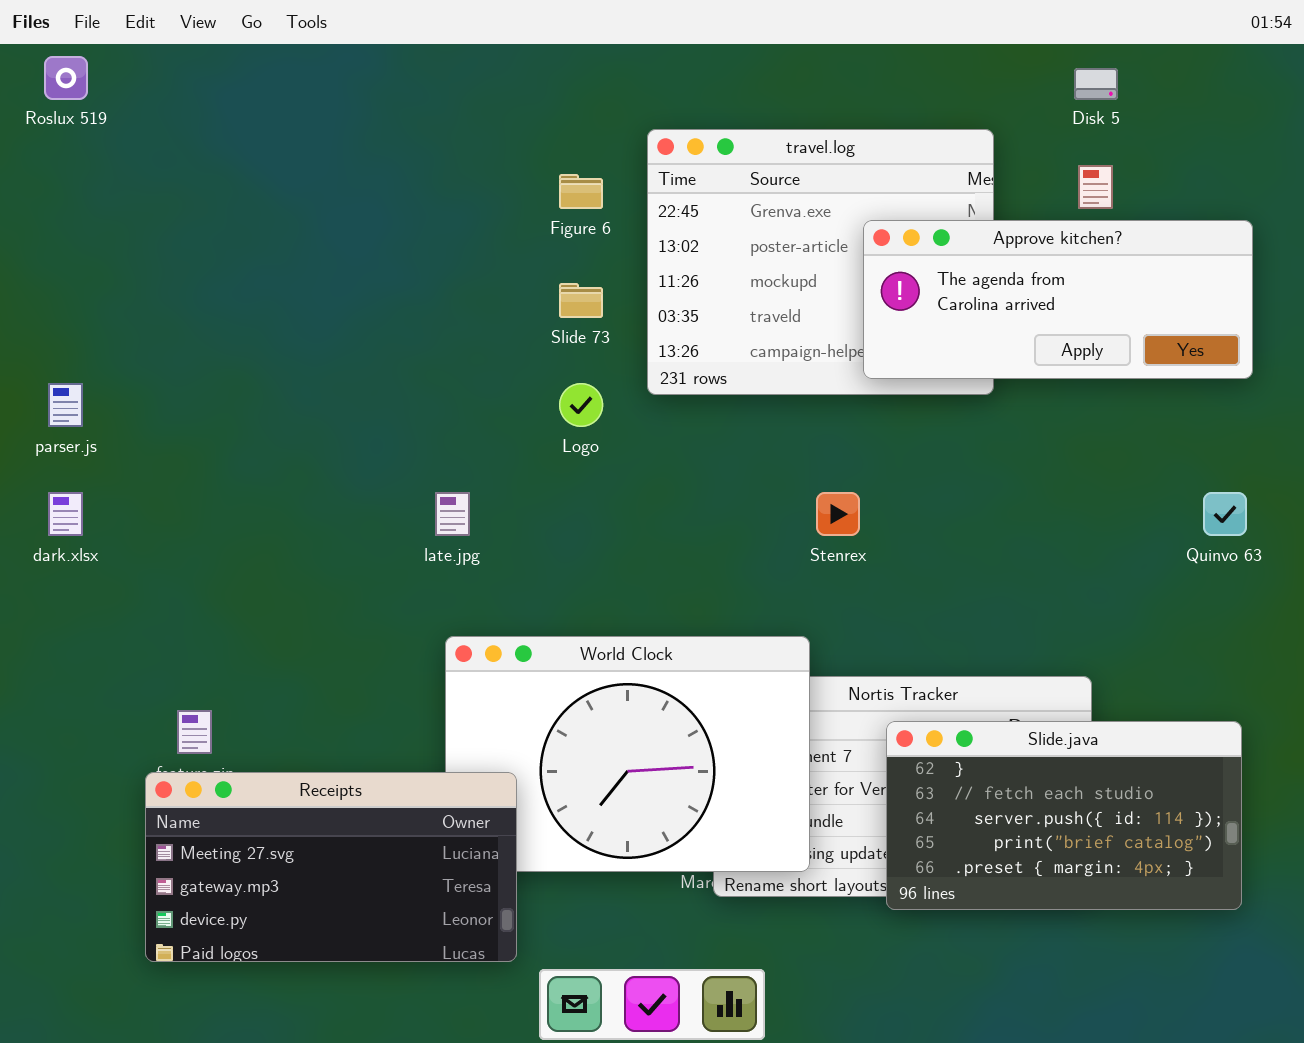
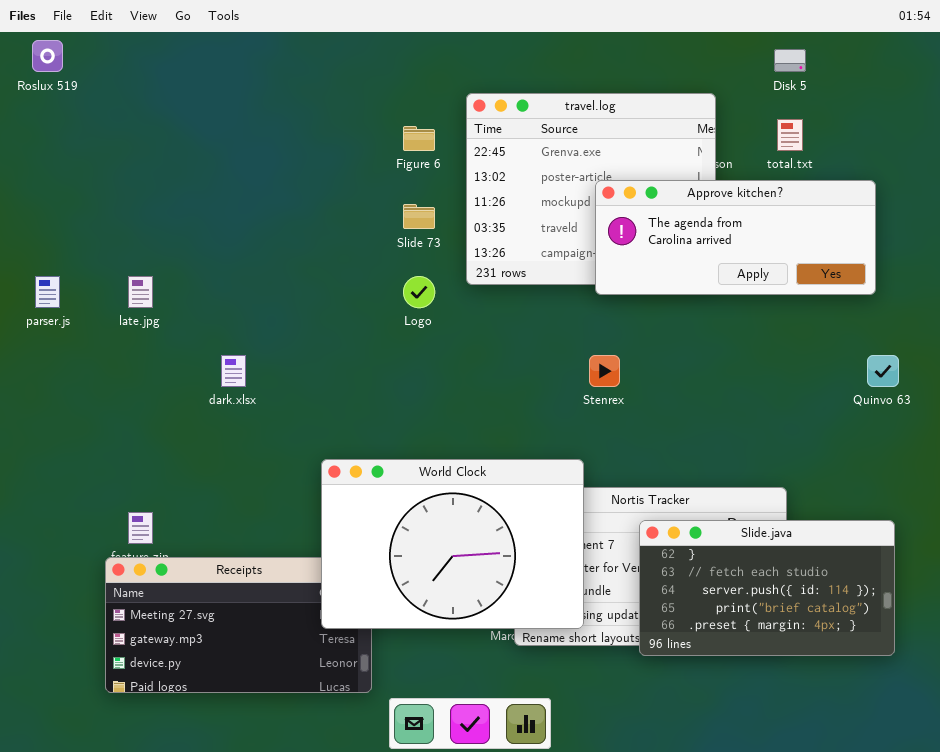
Approve kitchen?: [863,220,1253,379] -> [595,180,876,295], moved
dark.xlsx: [48,492,83,536] -> [221,355,246,387], moved
late.jpg: [435,492,470,536] -> [128,276,153,308], moved
World Clock: [445,636,810,872] -> [321,459,584,629], raised

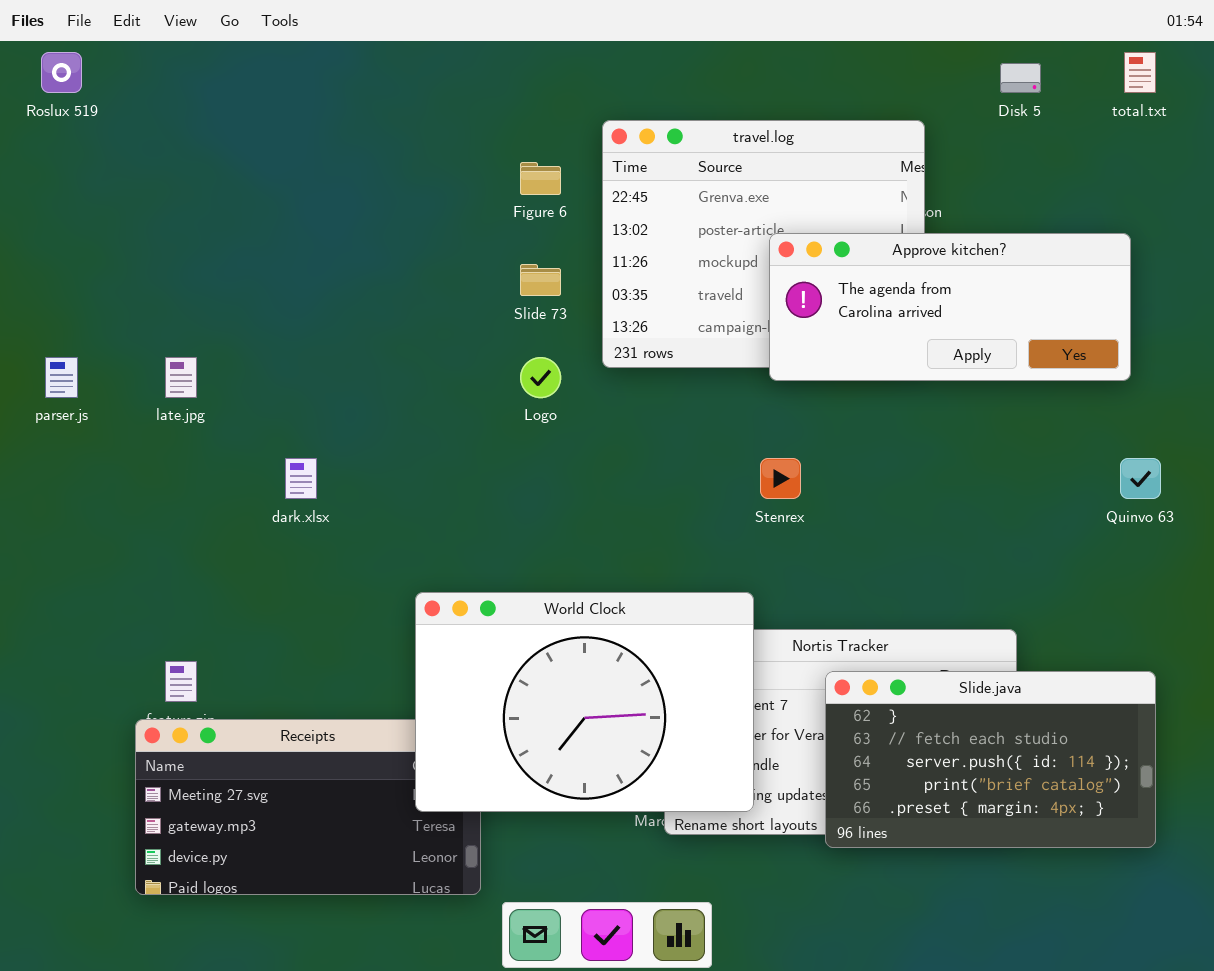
total.txt: [777,119,803,151] -> [1124,52,1156,93], moved

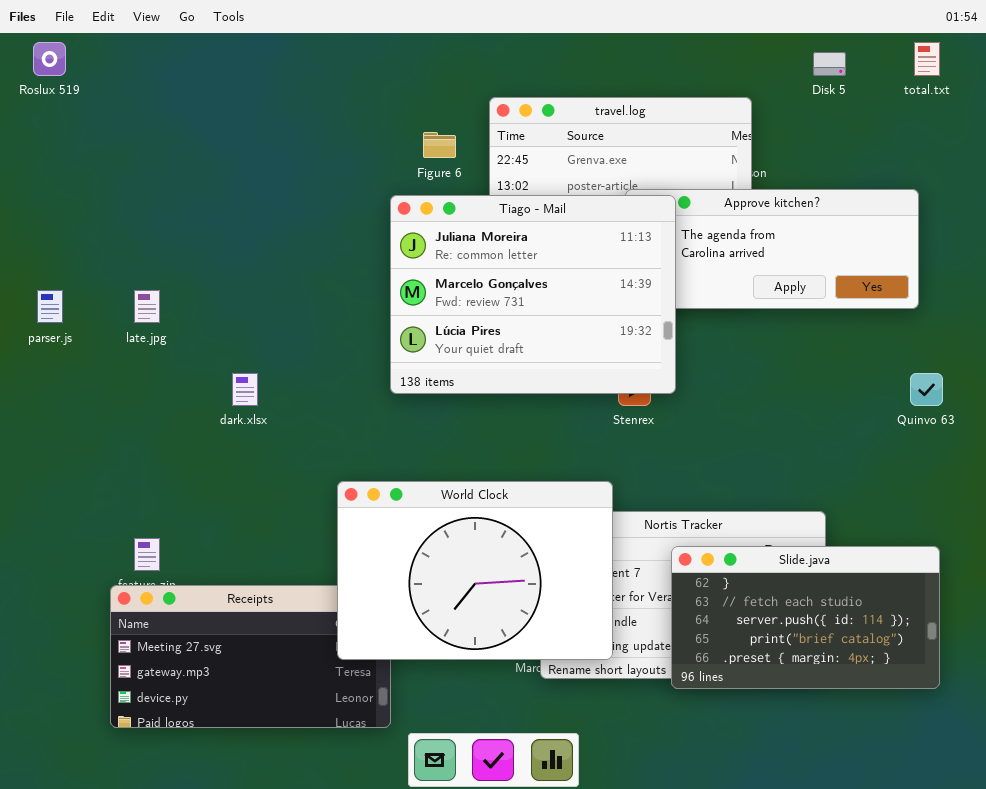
Tiago - Mail: none -> [390,195,676,394], opened

